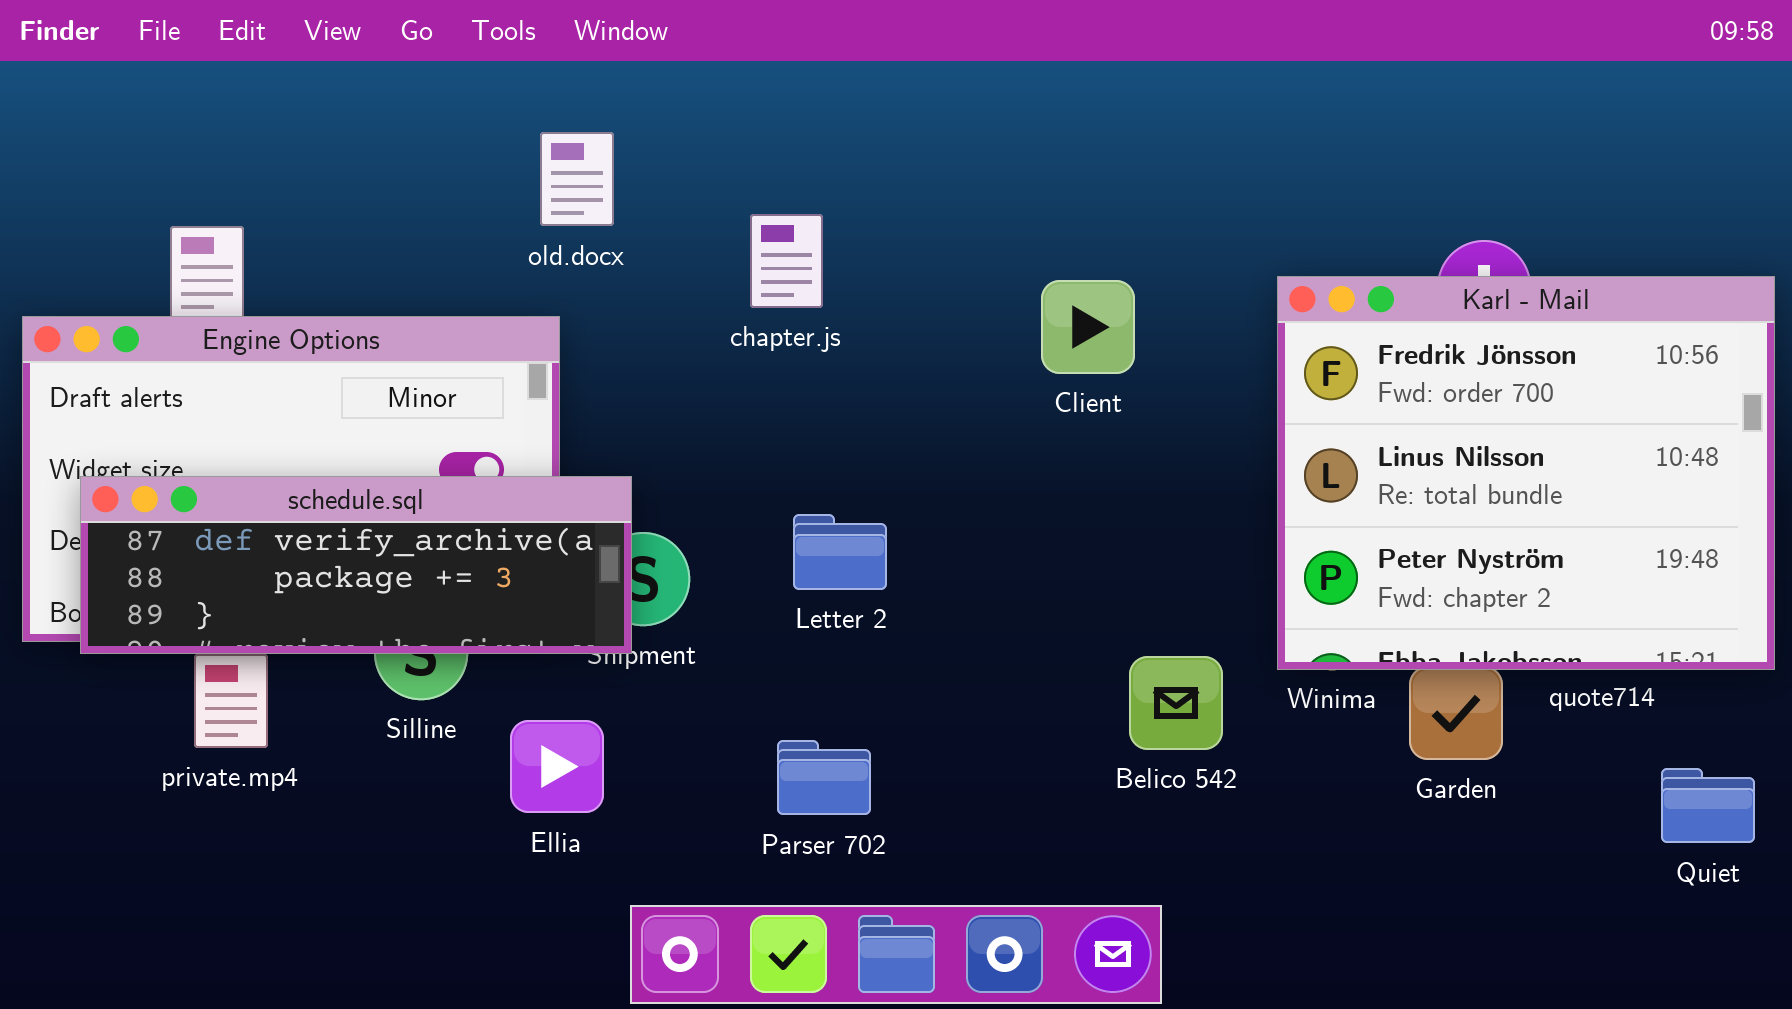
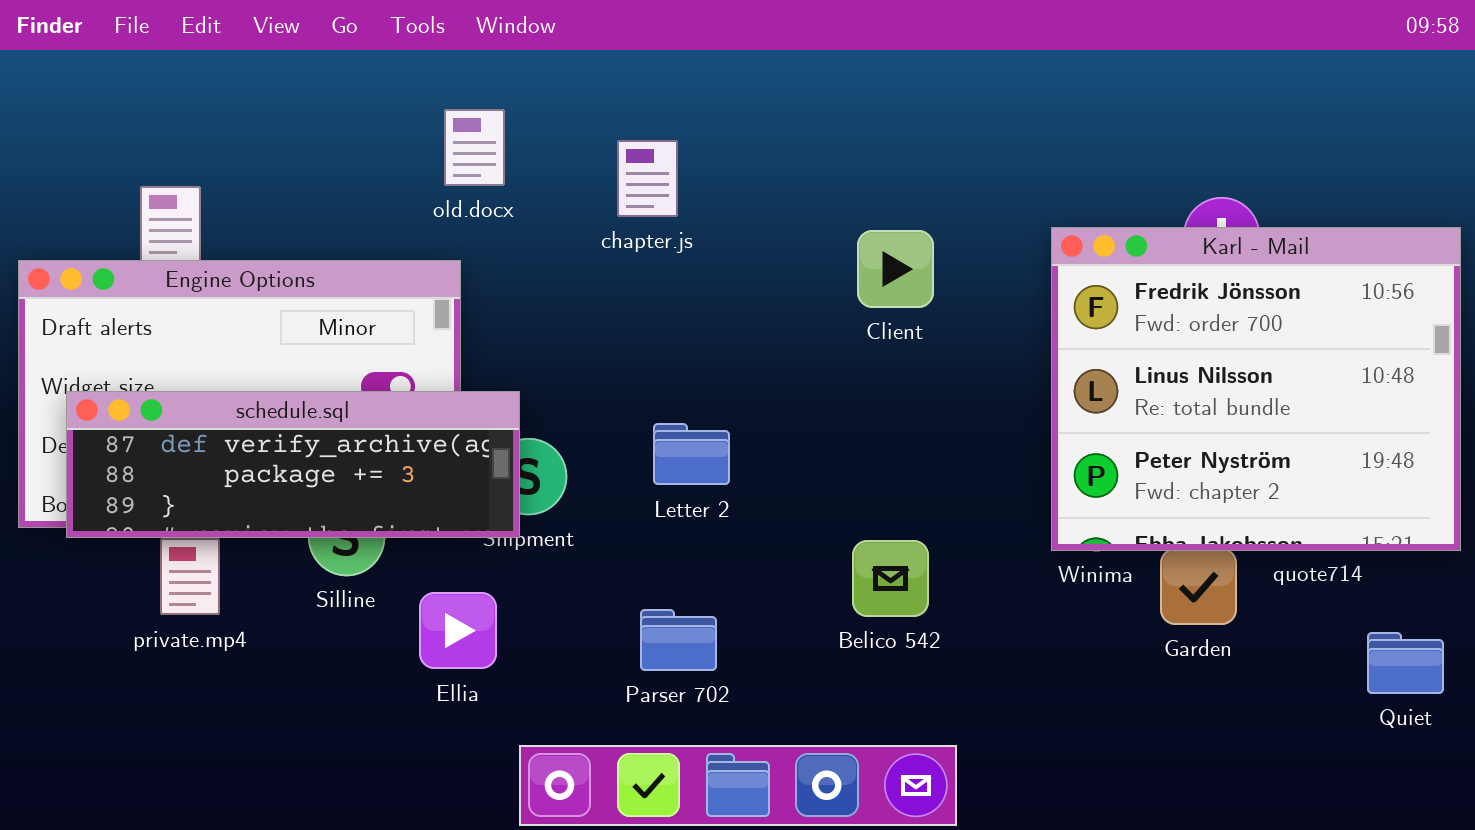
chapter.js: [750,214,823,308] -> [617,140,678,217], moved
Belico 542: [1129,656,1223,750] -> [852,540,929,617], moved

